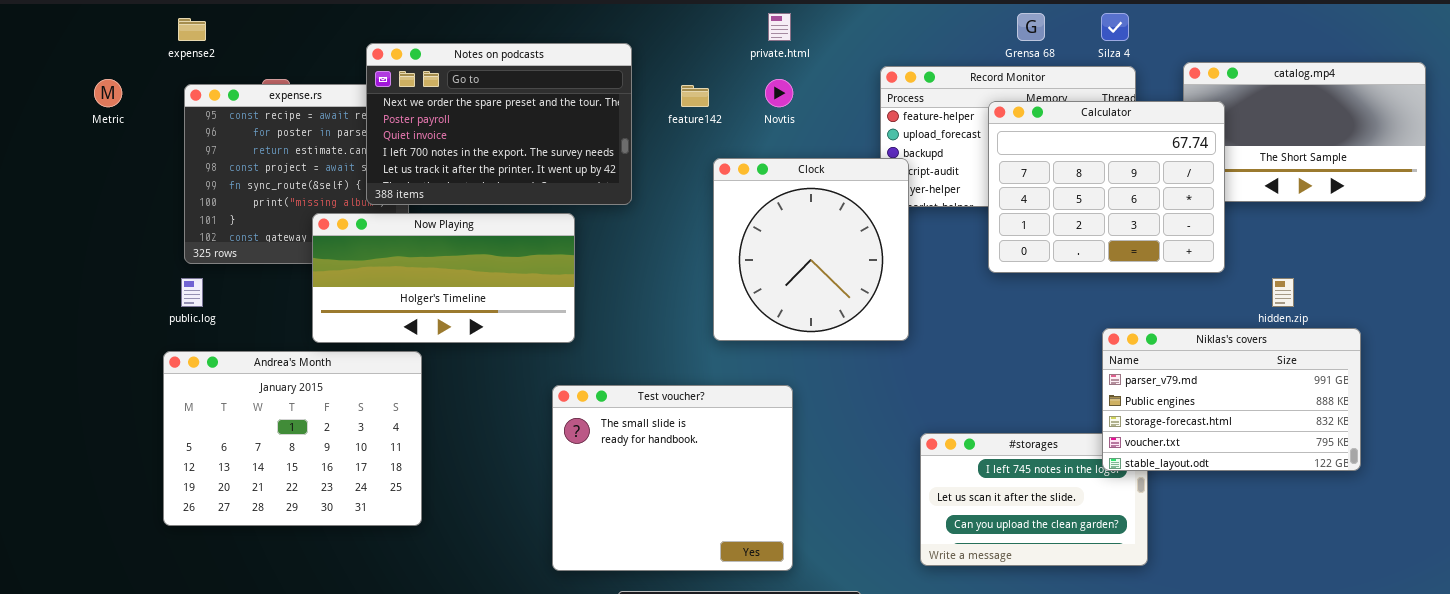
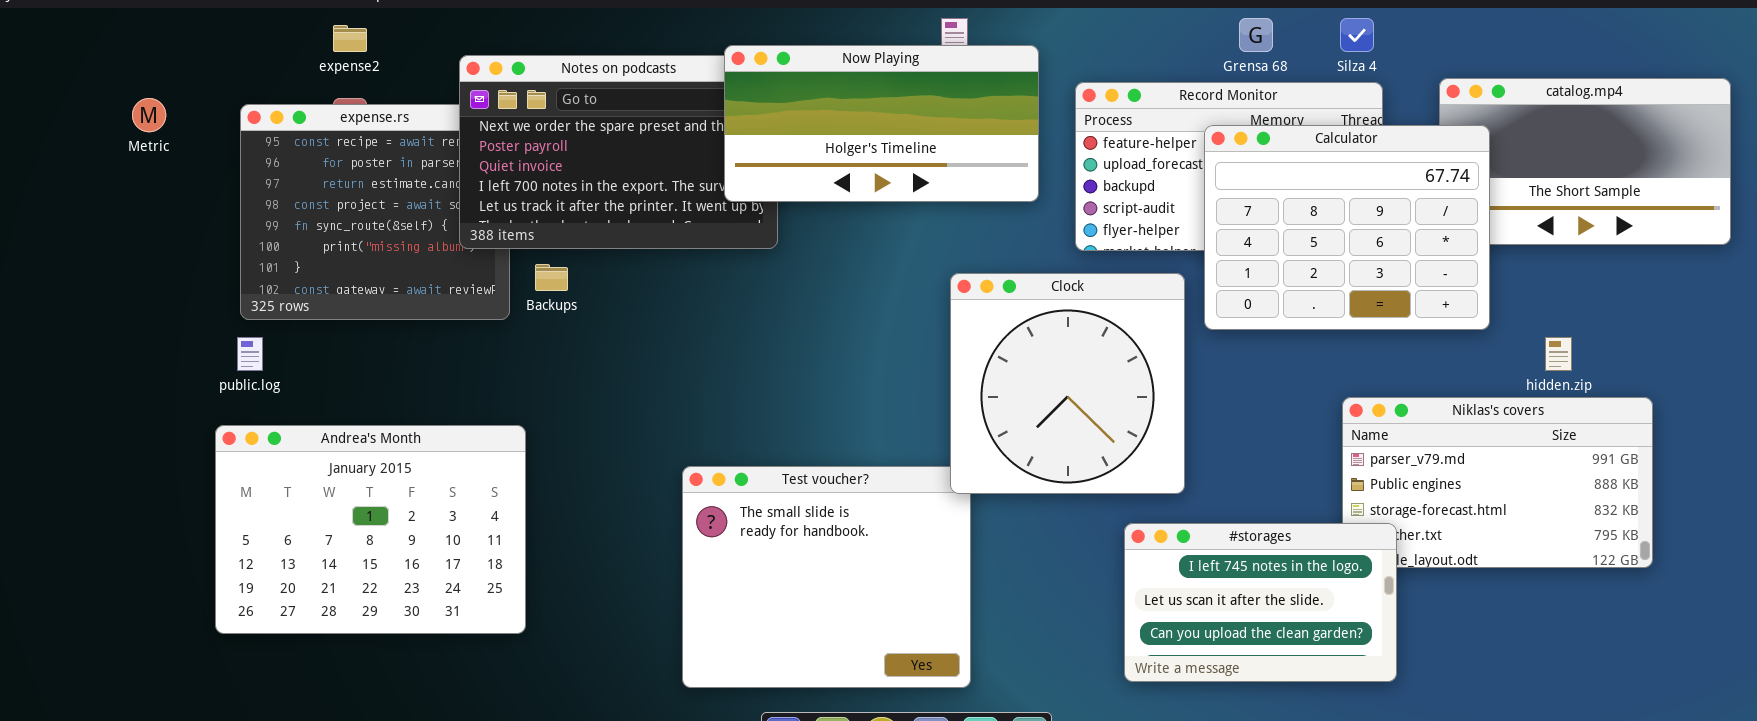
expense2: [178,18,206,41] -> [333,25,367,52], moved
Clock: [713,158,909,341] -> [950,273,1185,494], moved
Now Playing: [312,213,575,343] -> [724,45,1039,202], moved
#storages: [920,433,1148,566] -> [1124,523,1397,682], raised

